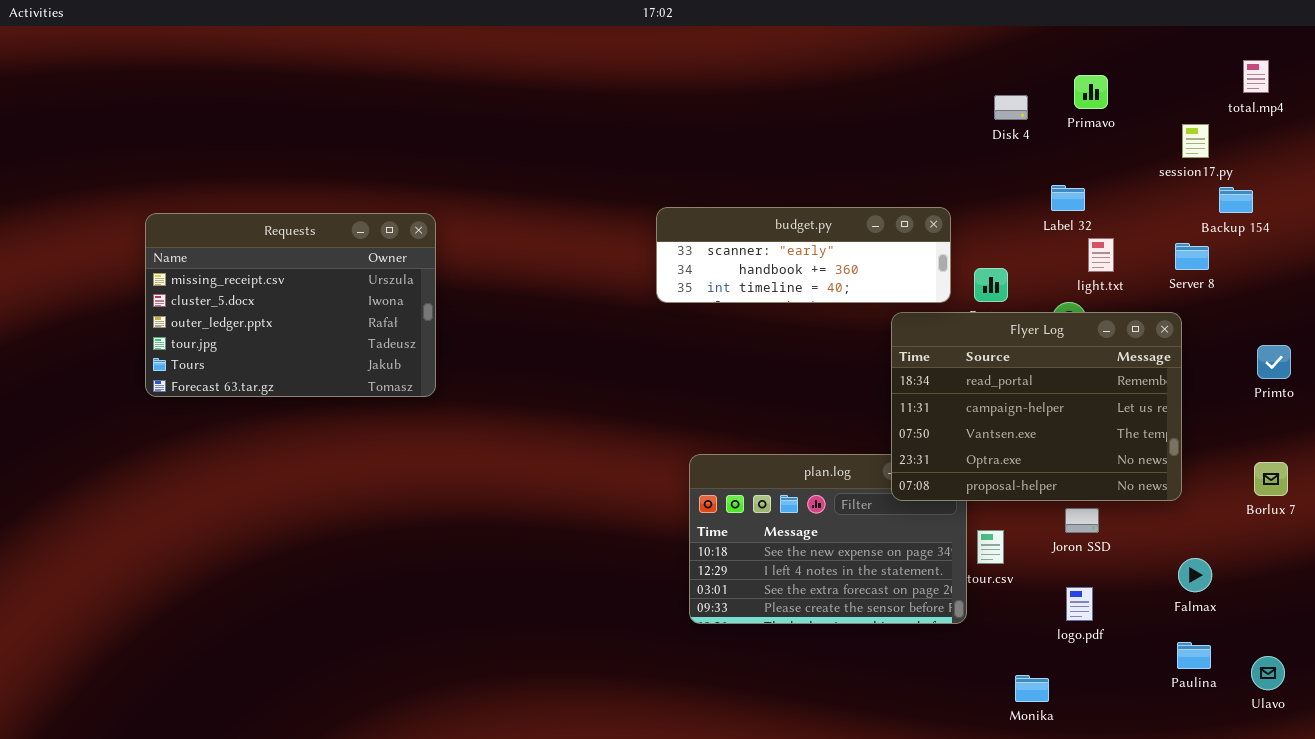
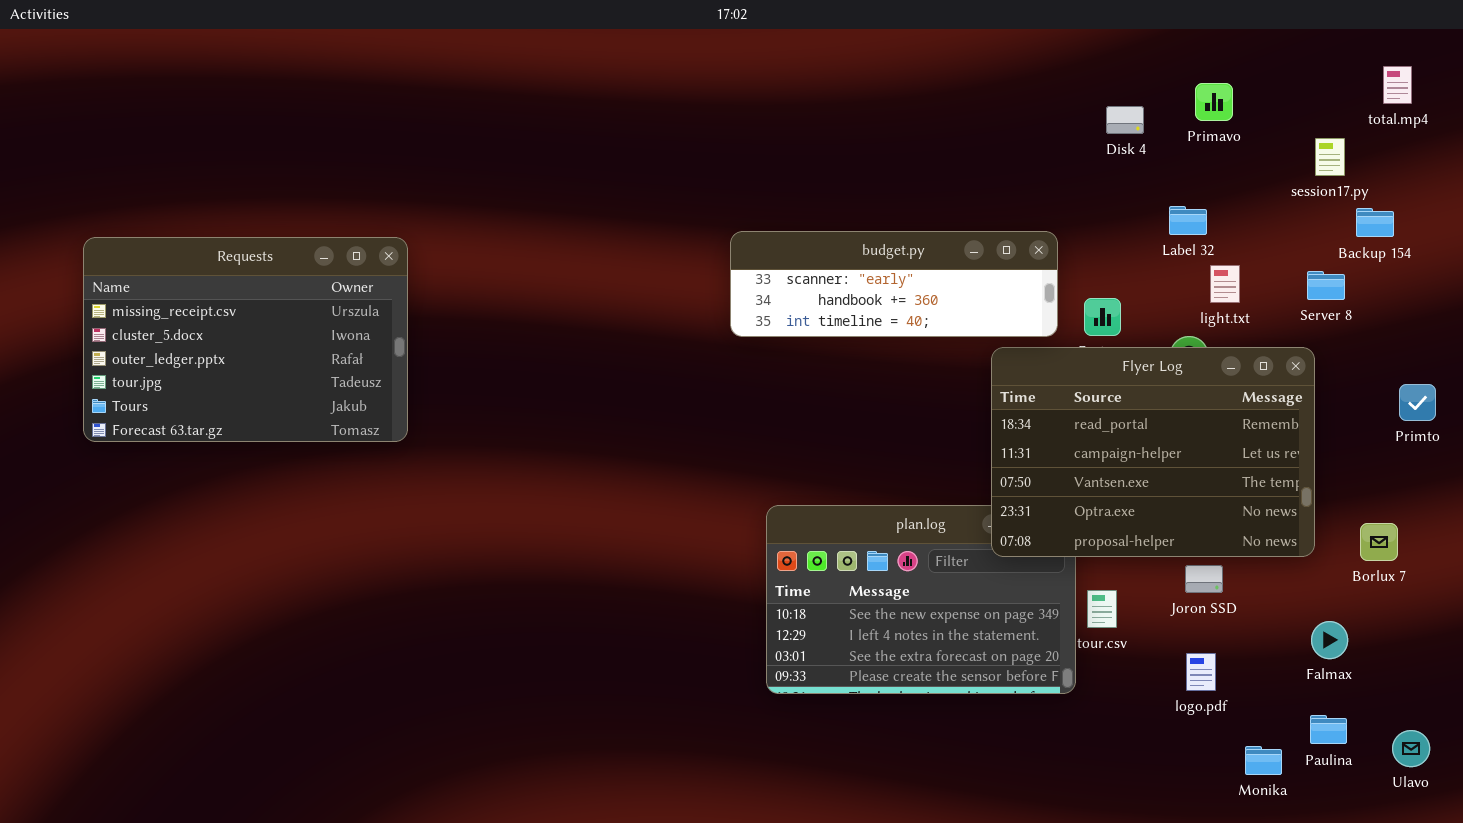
Requests: [145,213,436,397] -> [83,237,408,442], moved
Borlux 7: [1254,462,1288,496] -> [1360,523,1398,561], moved
Monika: [1015,675,1049,702] -> [1245,746,1282,775], moved

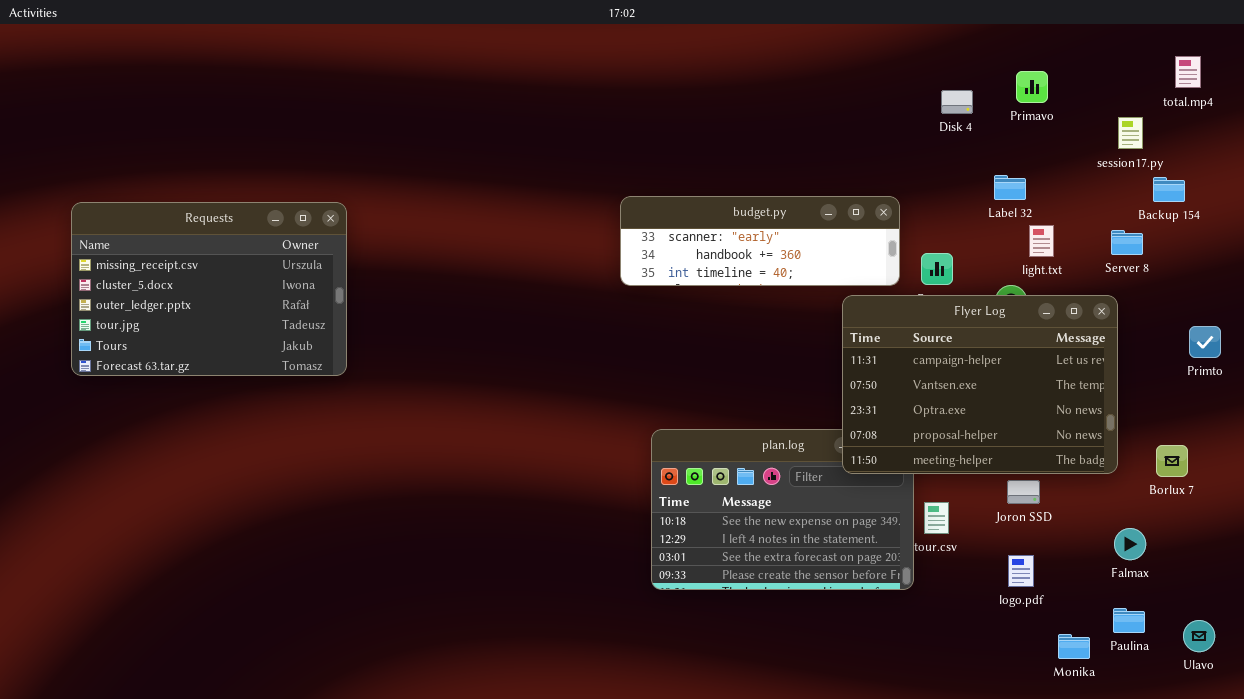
Flyer Log: [991,347,1315,557] -> [842,295,1118,474], scrolled down 1 row

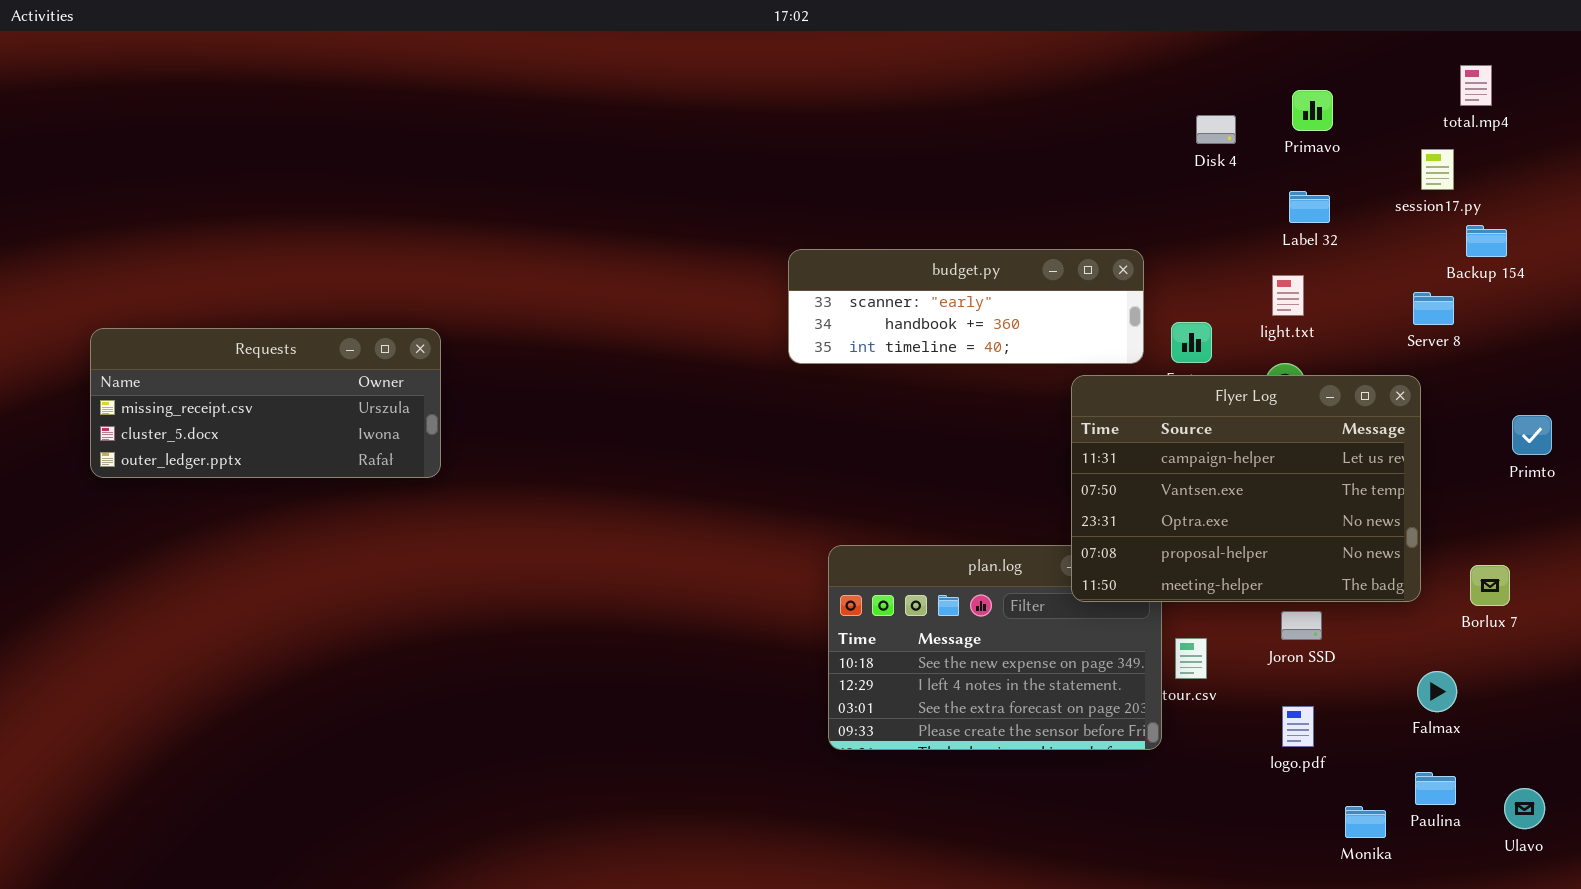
total.mp4: [1175,56,1201,88] -> [1460,65,1492,106], moved
Label 32: [994,175,1026,200] -> [1289,191,1330,223], moved
Requests: [71,202,347,376] -> [90,328,441,478], resized
light.txt: [1029,225,1054,257] -> [1272,275,1304,316], moved

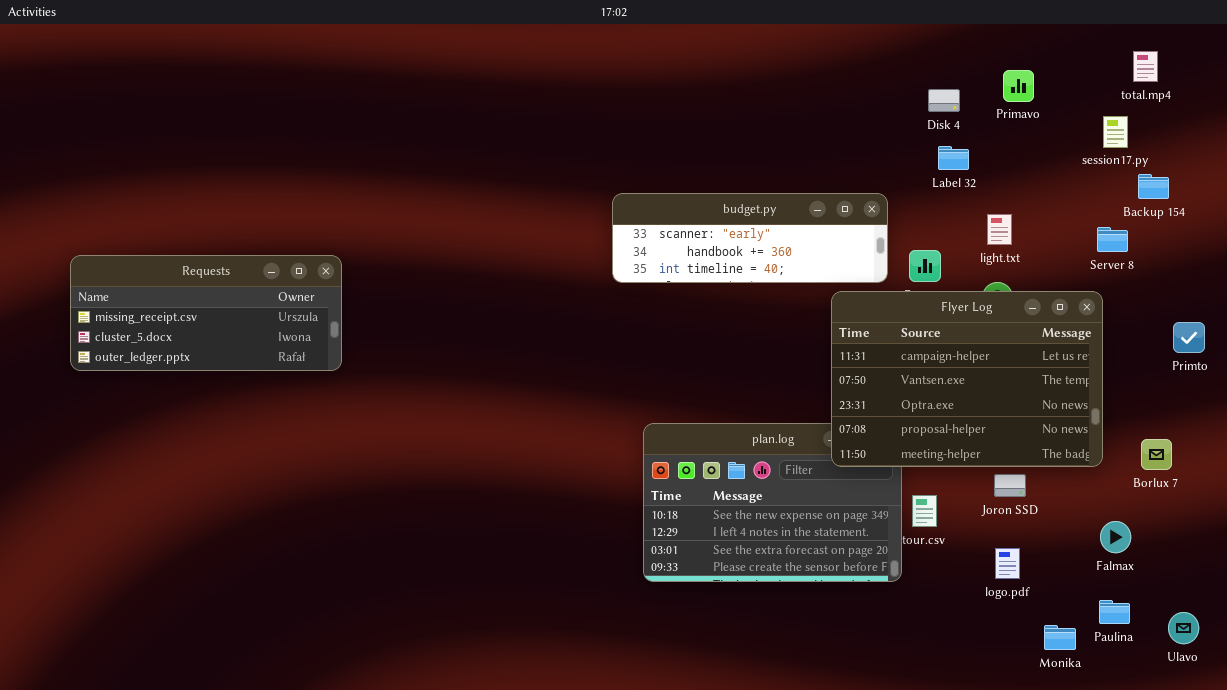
Label 32: [1289,191,1330,223] -> [938,146,969,170], moved

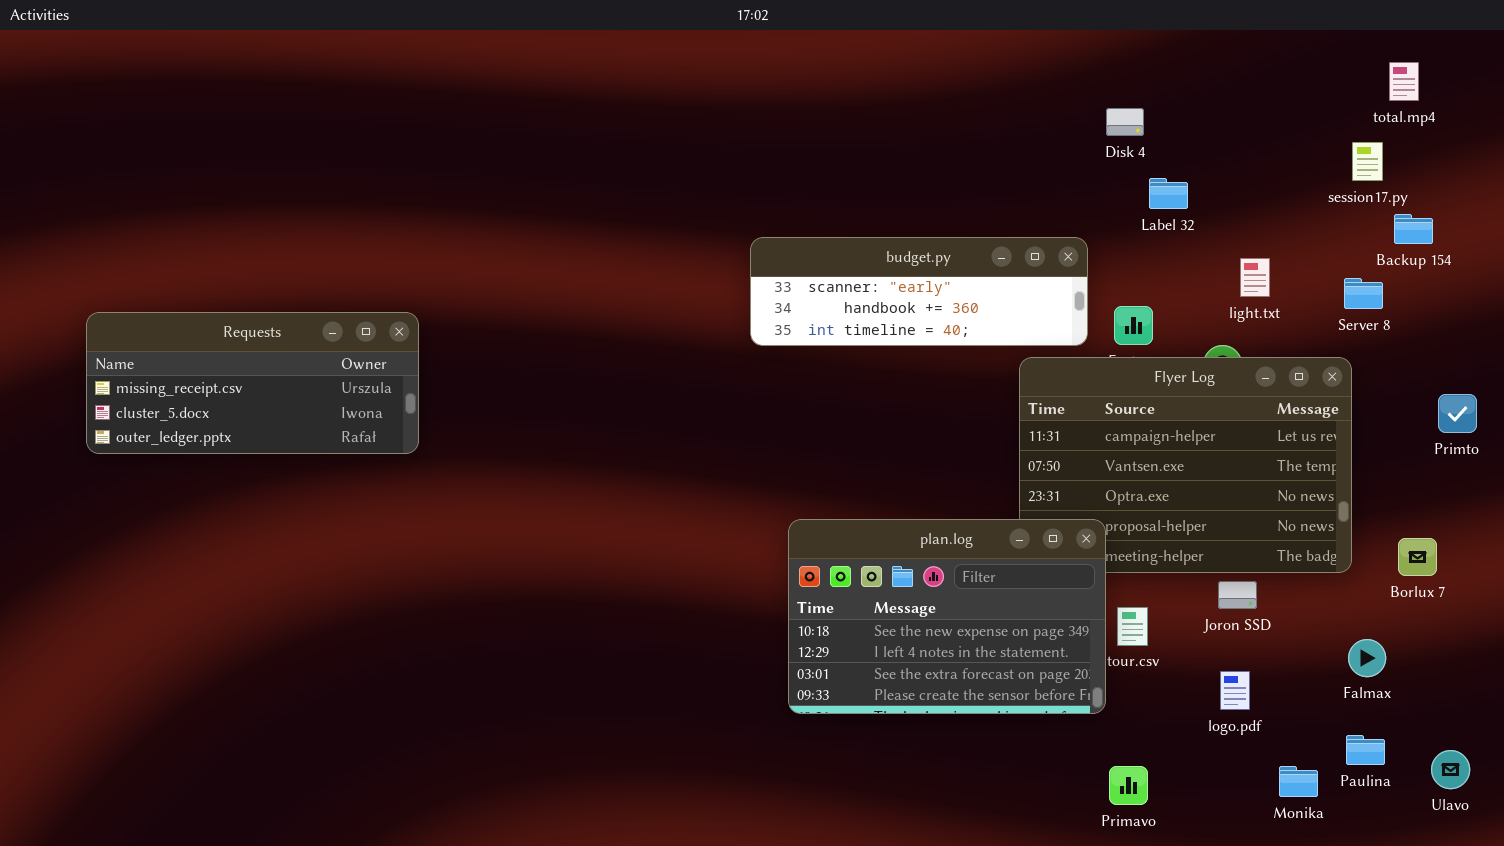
Primavo: [1003,70,1034,102] -> [1109,766,1148,805], moved
Disk 4: [928,89,960,112] -> [1106,108,1144,136], moved
light.txt: [987,214,1012,245] -> [1240,258,1270,297], moved
plan.log: [643,423,902,582] -> [788,519,1106,714], raised

